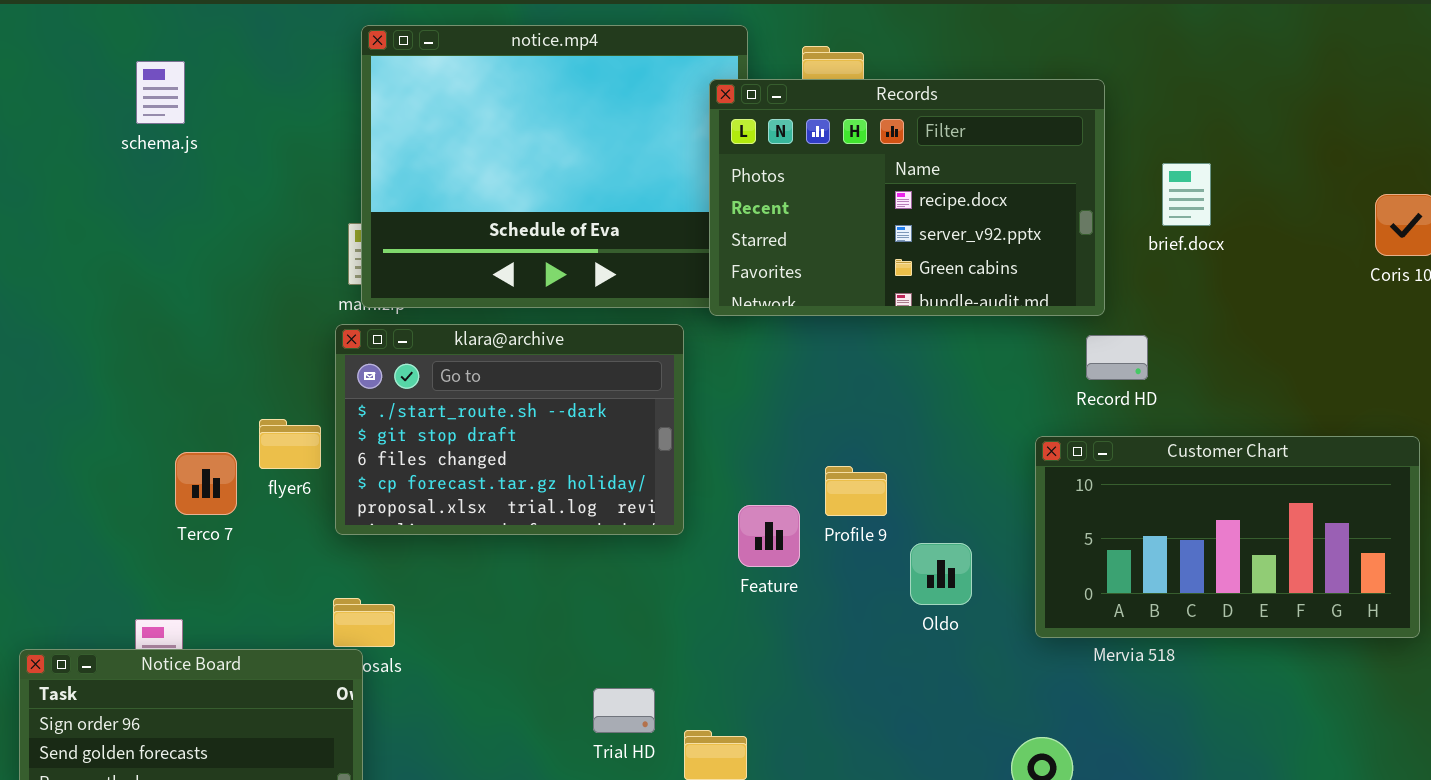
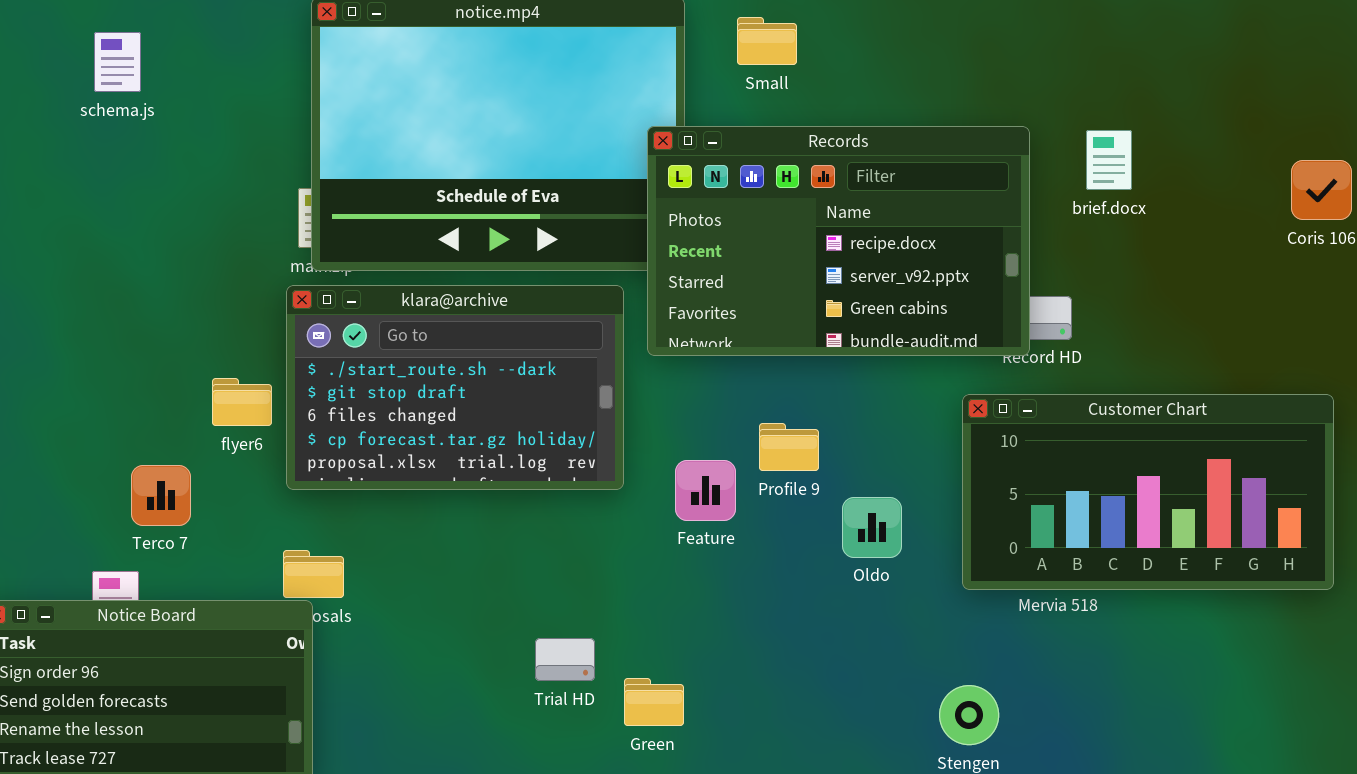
Records: [709,79,1105,316] -> [647,126,1030,356], moved
Terco 7: [175,452,237,515] -> [131,465,191,526], moved

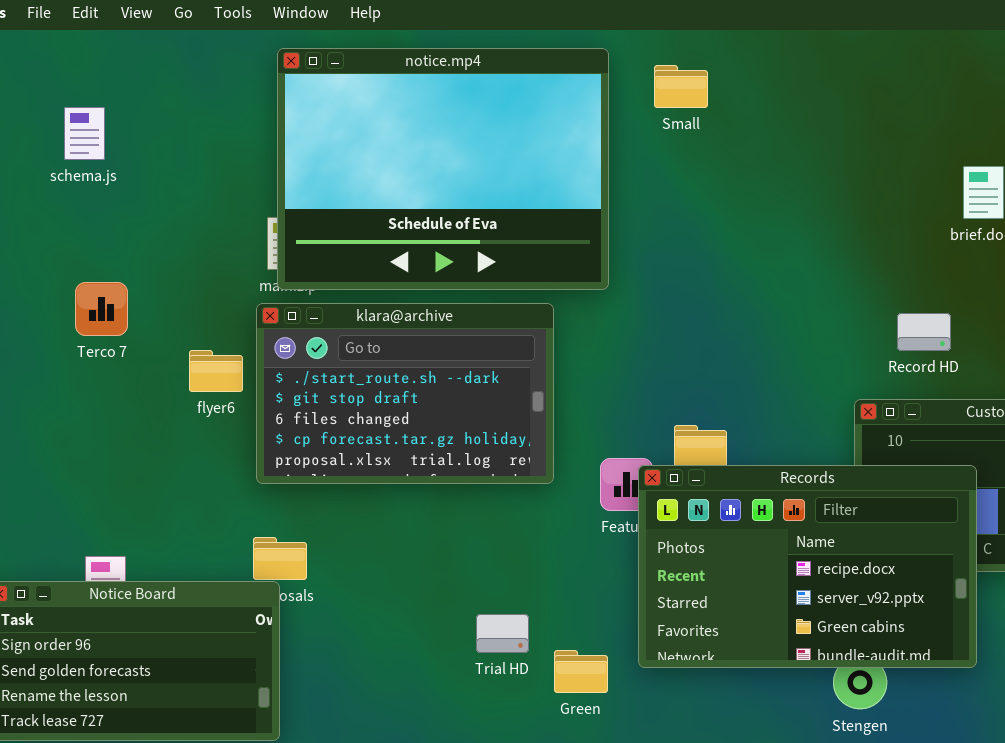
schema.js: [94,32,141,92] -> [64,107,105,160], moved
Records: [647,126,1030,356] -> [638,465,977,668], moved
flyer6: [212,378,272,426] -> [189,350,243,392], moved
Terco 7: [131,465,191,526] -> [75,282,128,336], moved

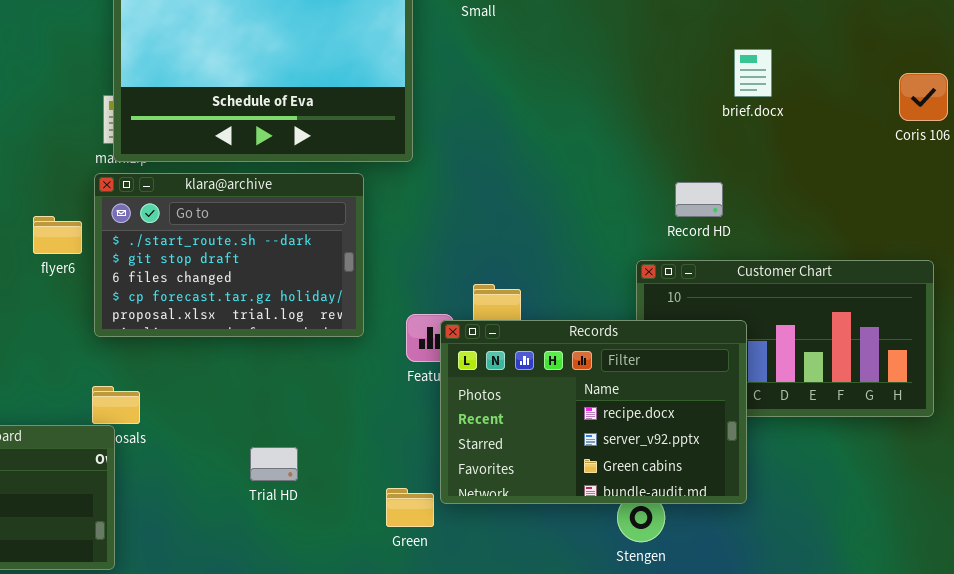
Trial HD: [476,614,529,653] -> [250,447,298,481], moved
Green: [554,650,608,693] -> [386,488,434,527], moved

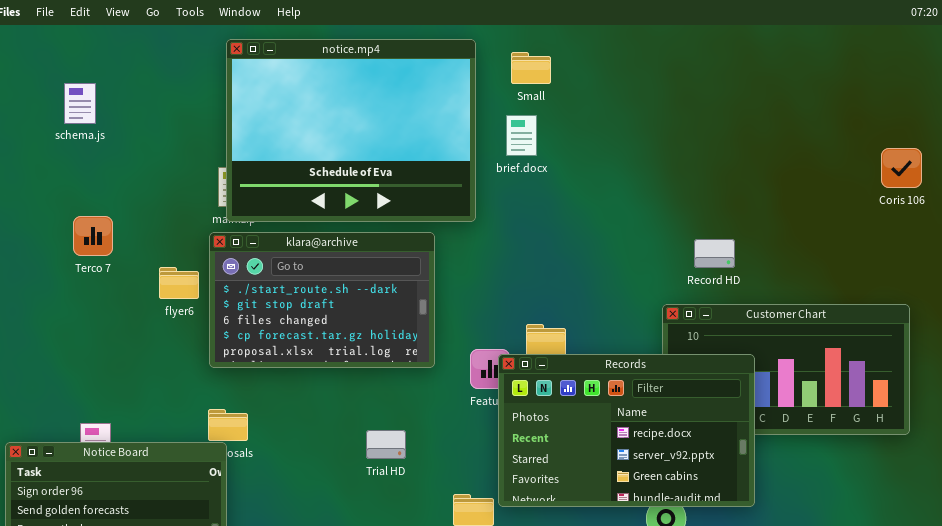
brief.docx: [734,49,772,97] -> [506,115,537,156], moved
Trial HD: [250,447,298,481] -> [366,430,406,459], moved

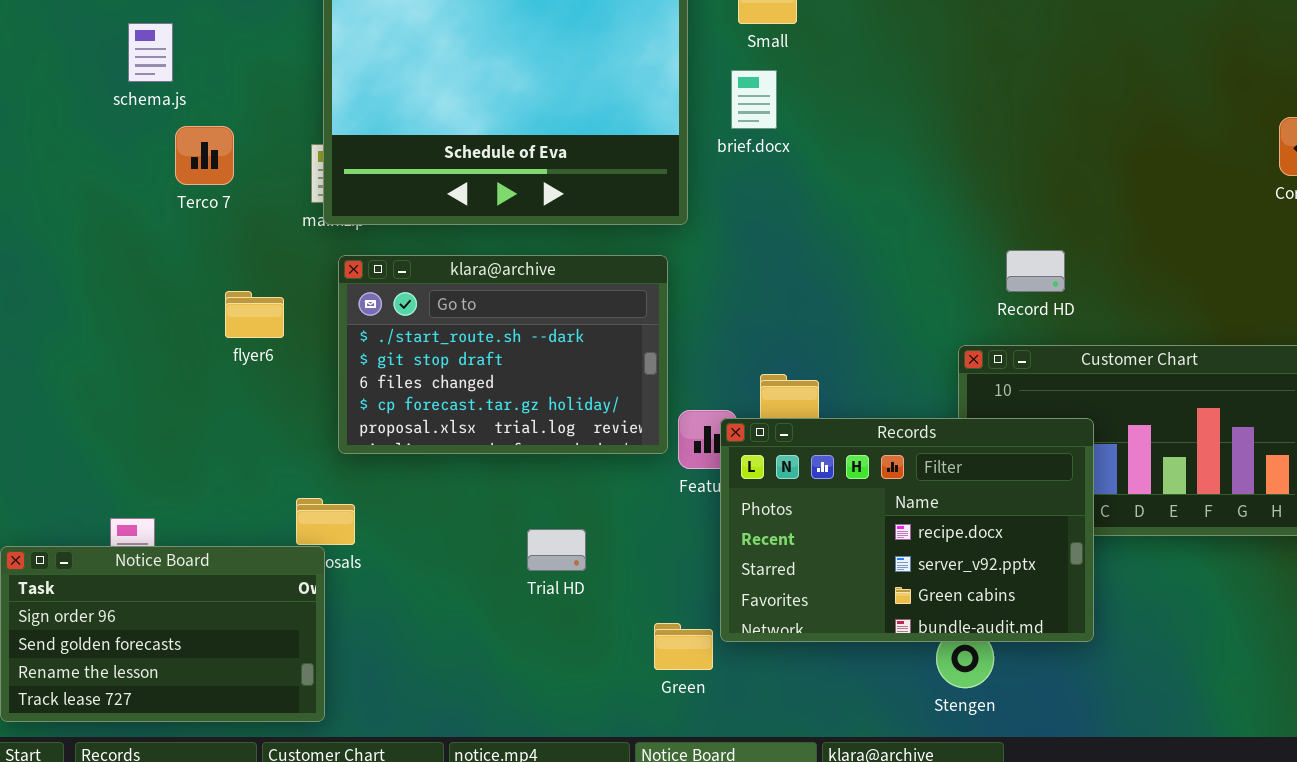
schema.js: [64,83,96,124] -> [128,23,173,82], moved
Terco 7: [73,216,113,256] -> [175,126,234,185], moved
klara@archive: [209,232,435,368] -> [338,255,668,454], moved

